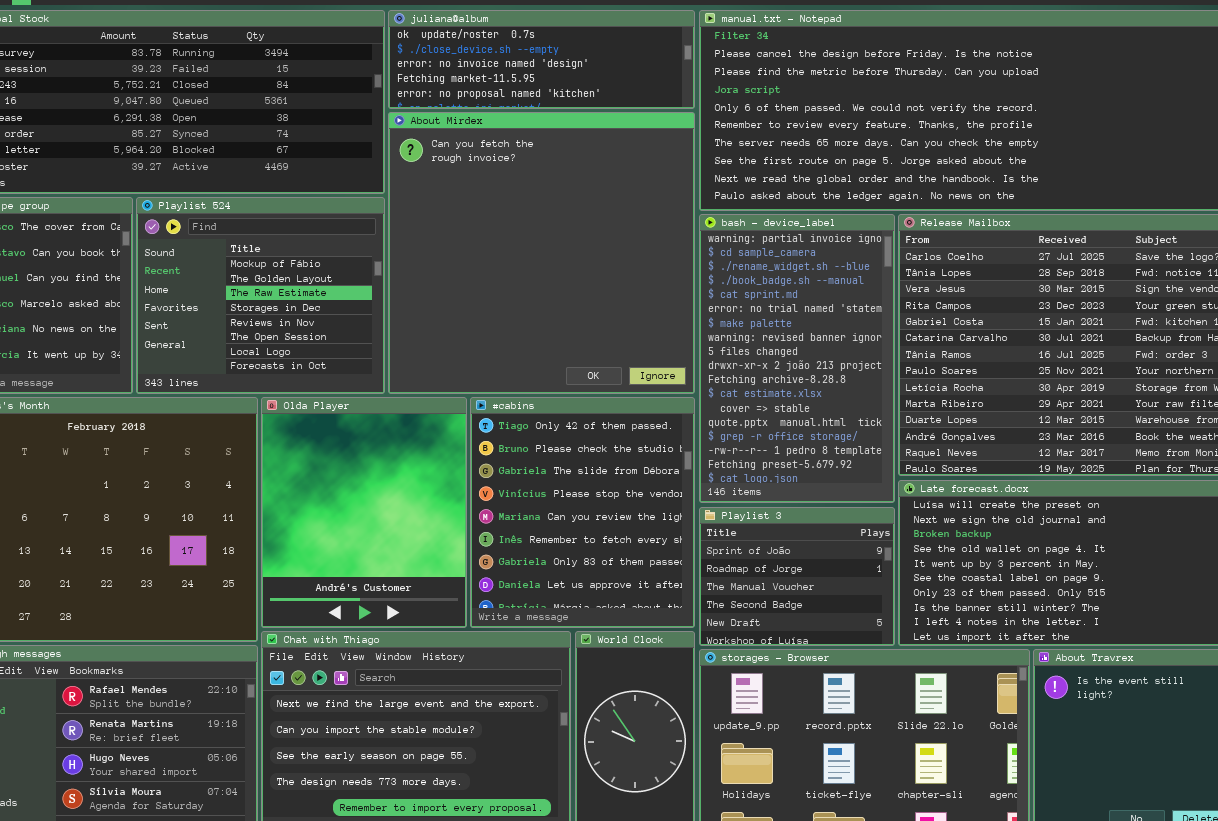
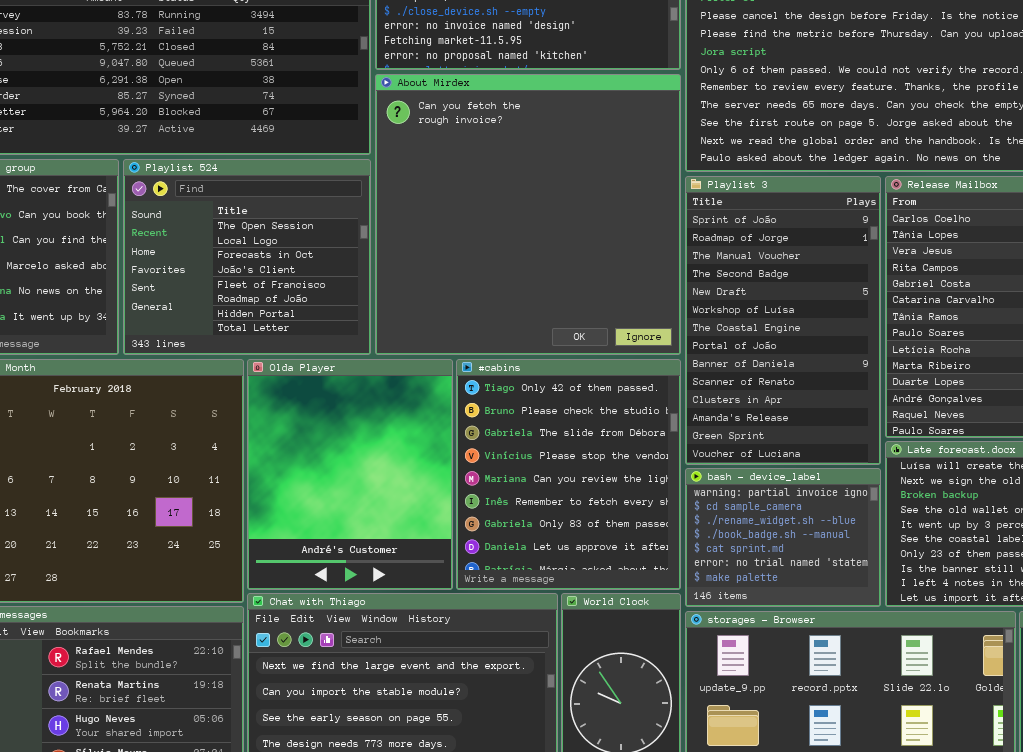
Playlist 524: [136,197,385,394] -> [123,159,371,355], scrolled down 5 rows
bash - device_label: [699,214,895,503] -> [685,468,881,607], moved, resized
Playlist 3: [699,507,895,646] -> [685,176,881,465], moved, resized

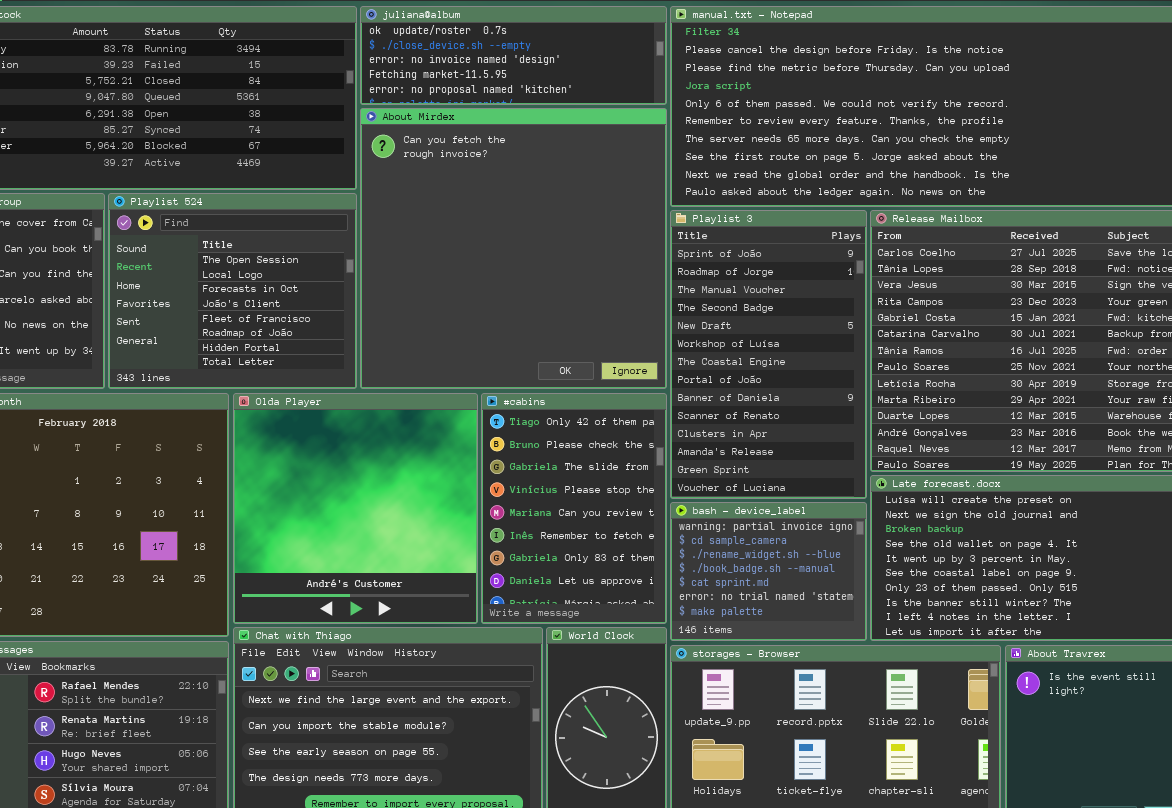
Olda Player: [247,359,453,590] -> [233,393,478,624], resized
#cabins: [456,359,681,590] -> [481,393,667,624], resized

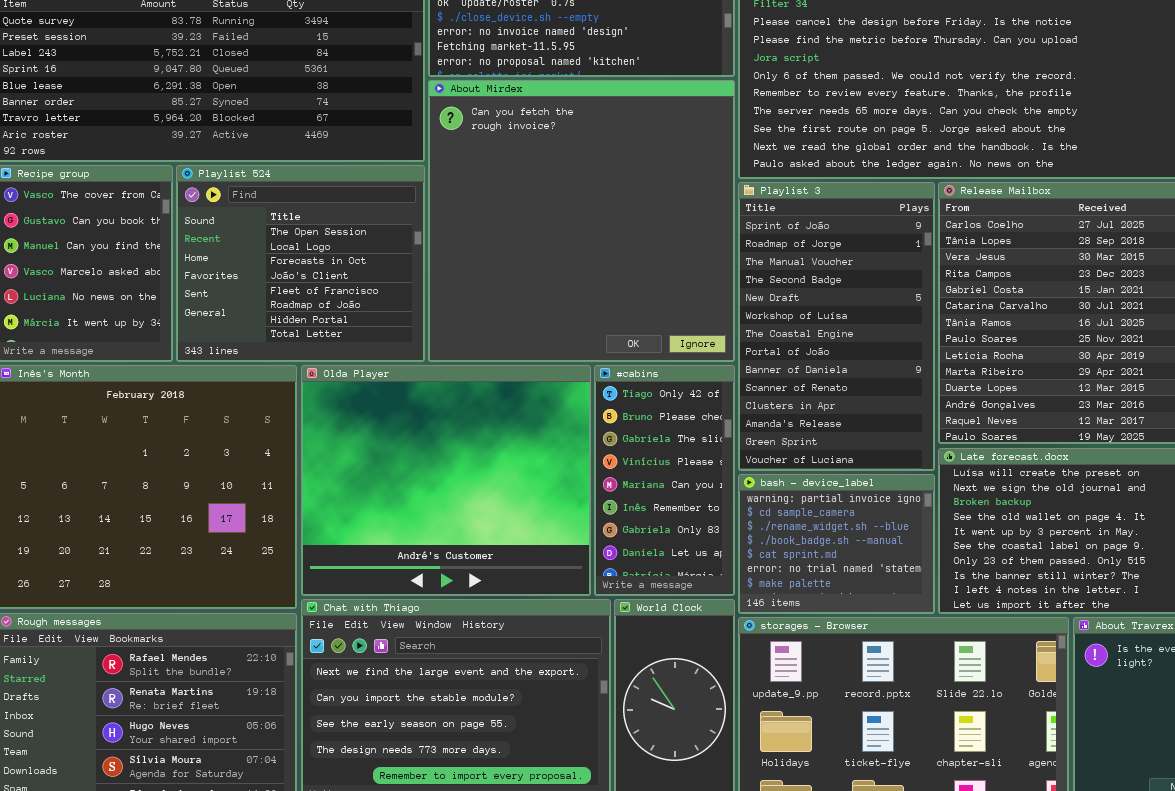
Olda Player: [233,393,478,624] -> [301,365,591,596], resized
#cabins: [481,393,667,624] -> [594,365,735,596], resized

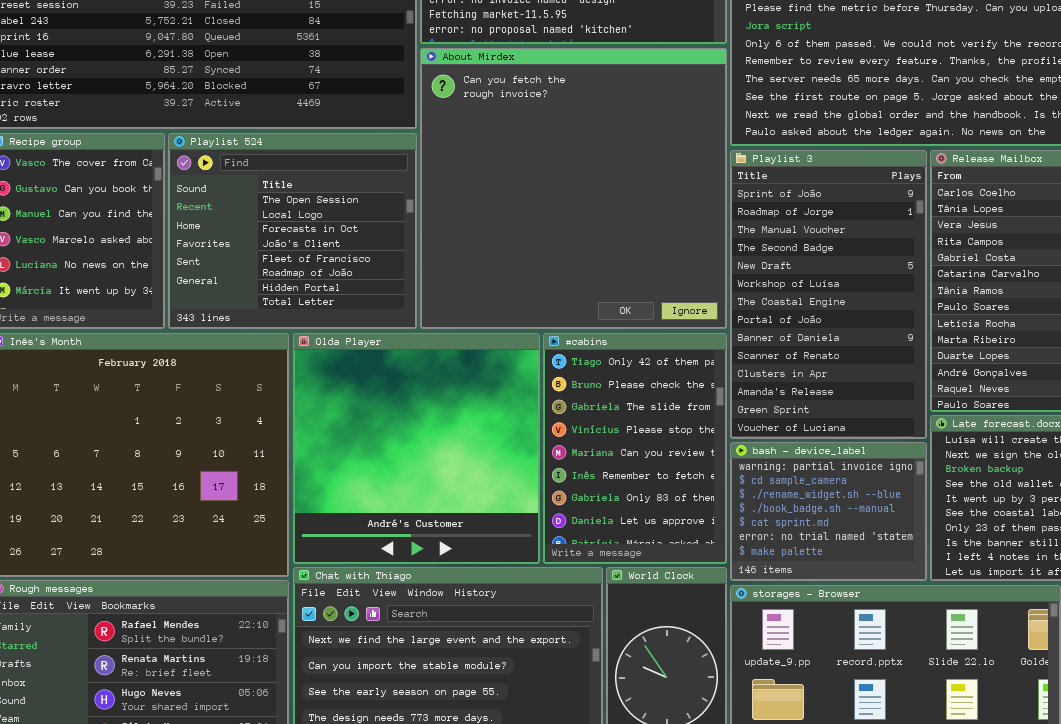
Olda Player: [301,365,591,596] -> [293,333,540,564], resized
#cabins: [594,365,735,596] -> [543,333,727,564], resized

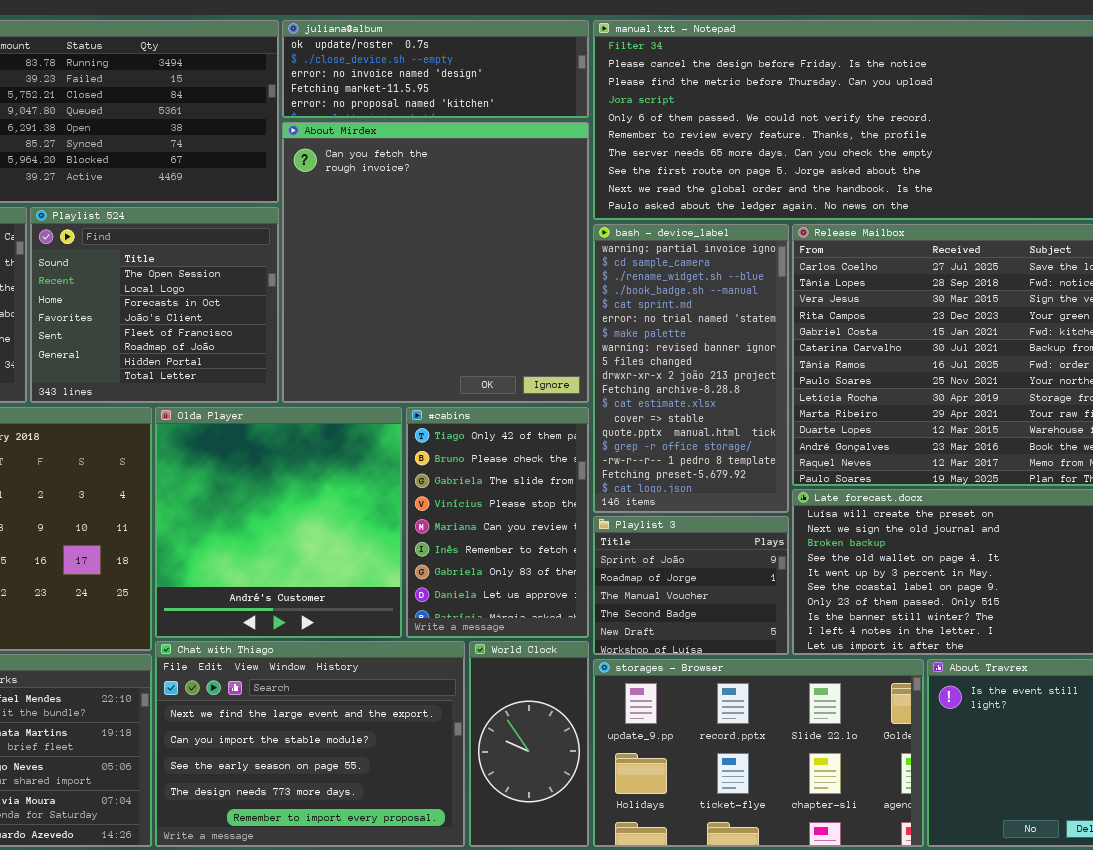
Playlist 3: [730,150,927,439] -> [593,516,789,655], moved, resized
bash - device_label: [730,442,927,581] -> [593,224,789,513], moved, resized

